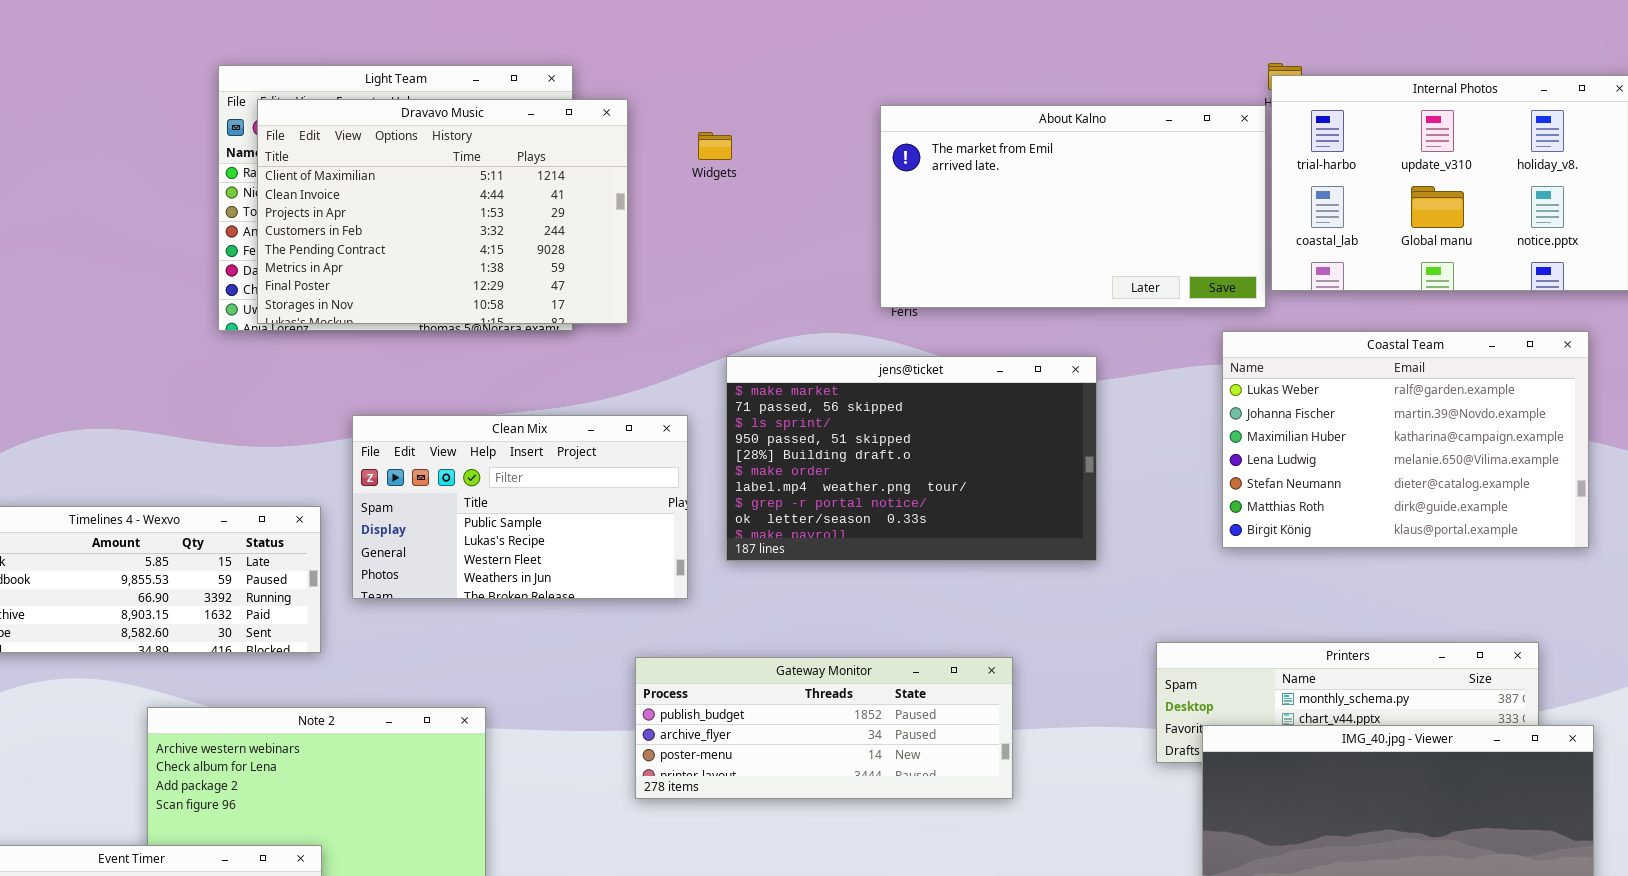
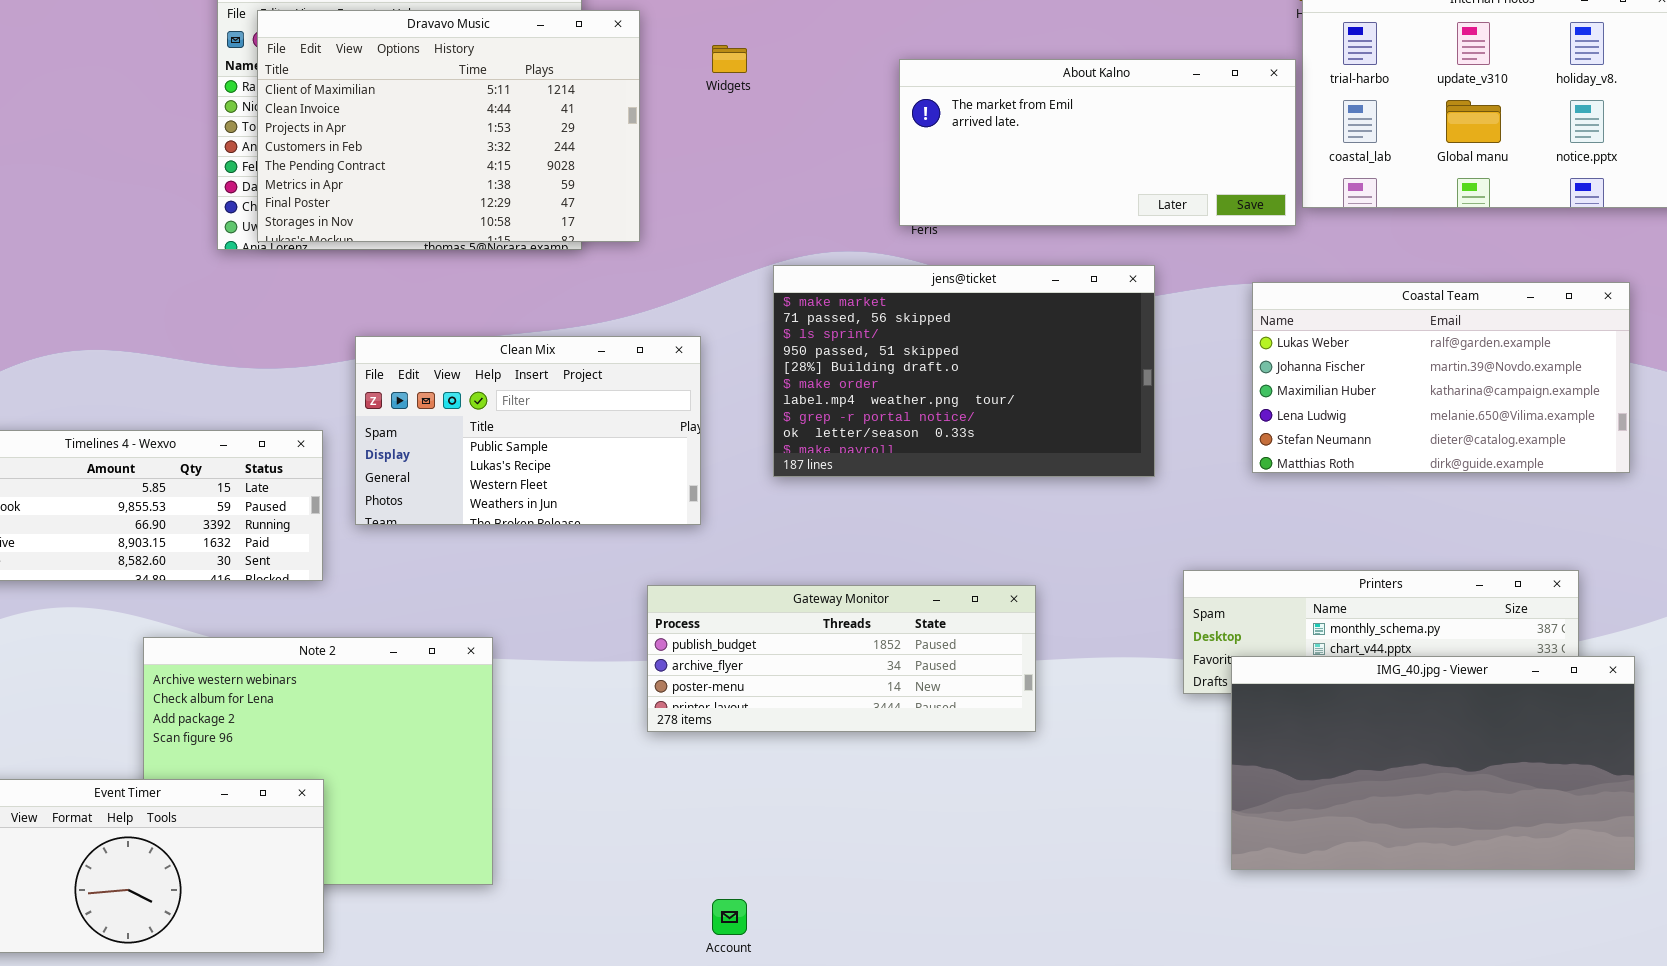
About Kalno: [880,105,1266,308] -> [899,59,1296,226], resized
Coastal Team: [1222,331,1589,548] -> [1252,282,1630,473], resized
jens@ticket: [726,356,1097,561] -> [773,265,1155,477], moved

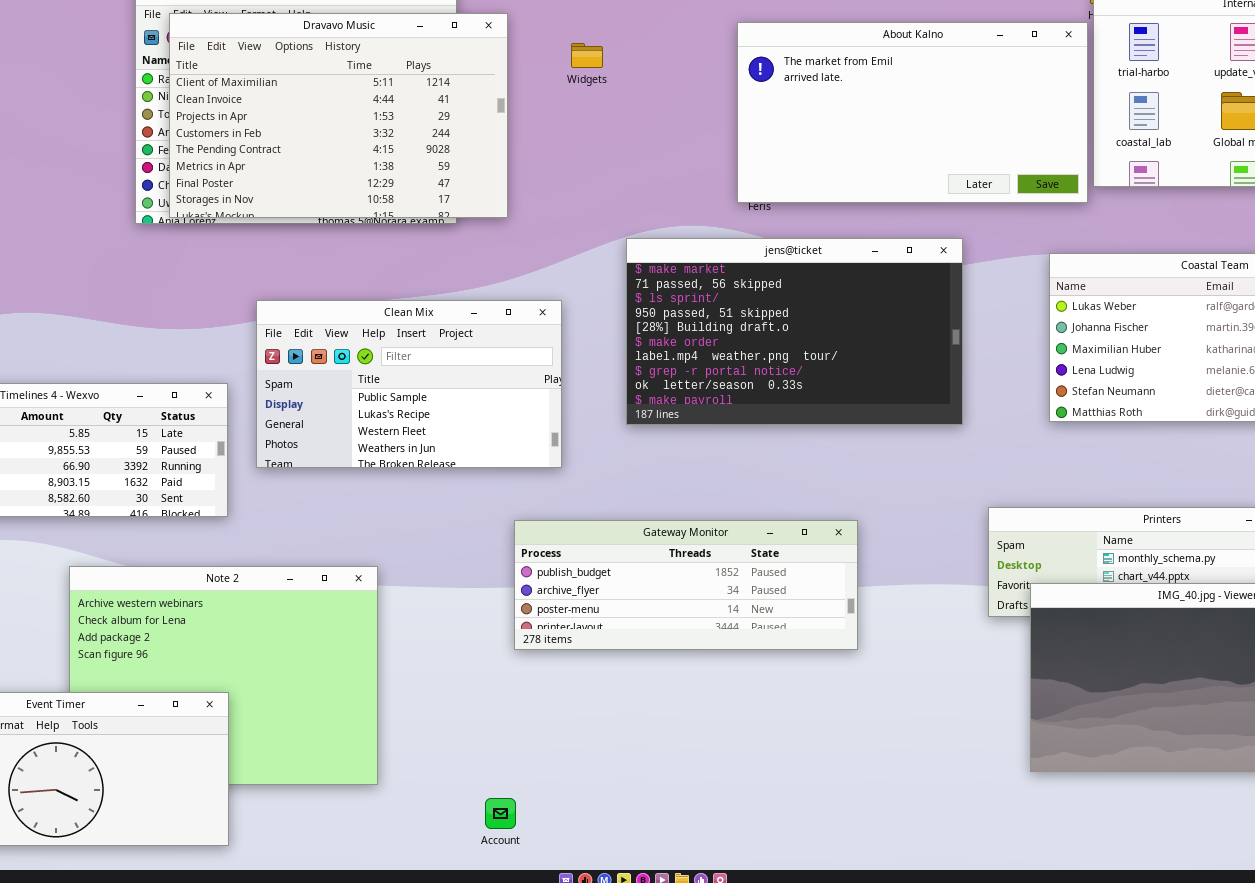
About Kalno: [899,59,1296,226] -> [737,22,1088,203], resized
Account: [712,899,747,935] -> [485,798,516,829], moved

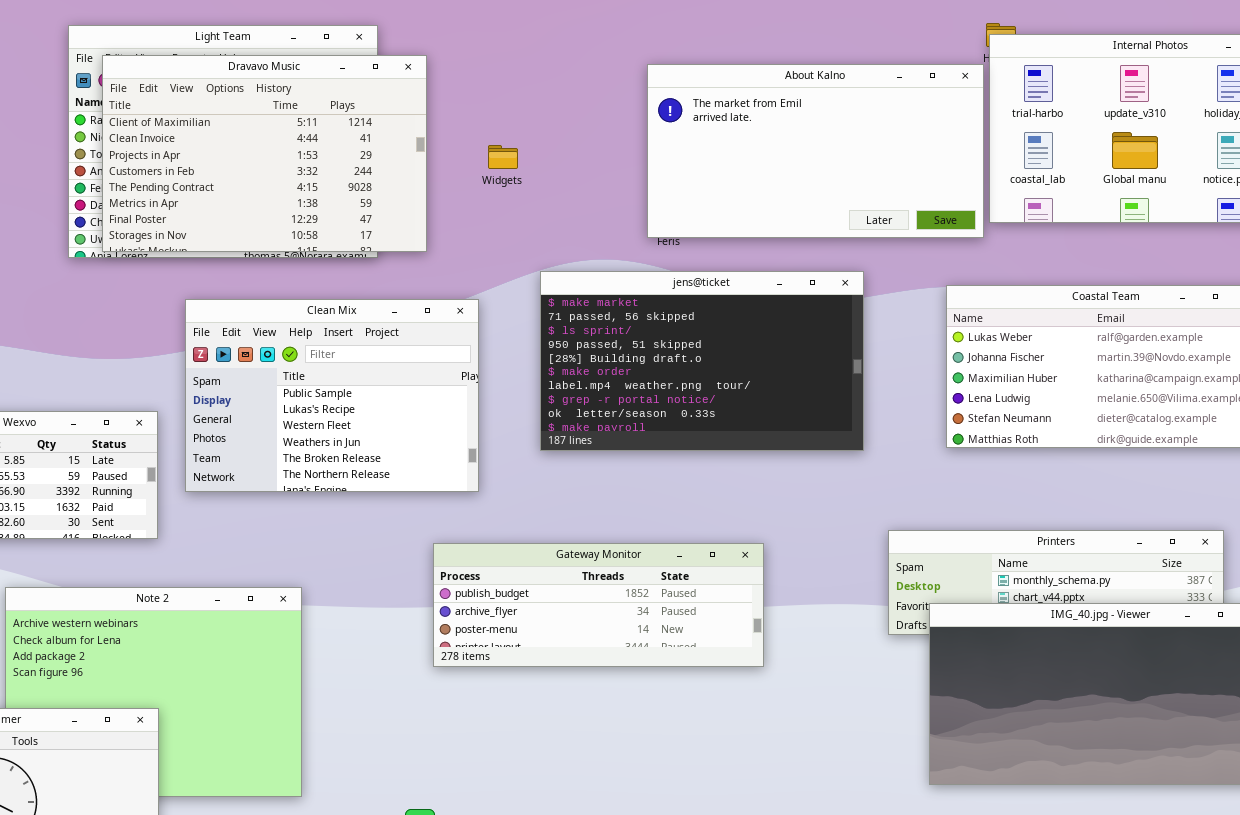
Widgets: [571,43,603,68] -> [488,145,518,169], moved
Clean Mix: [256,300,562,468] -> [185,299,479,492], resized

